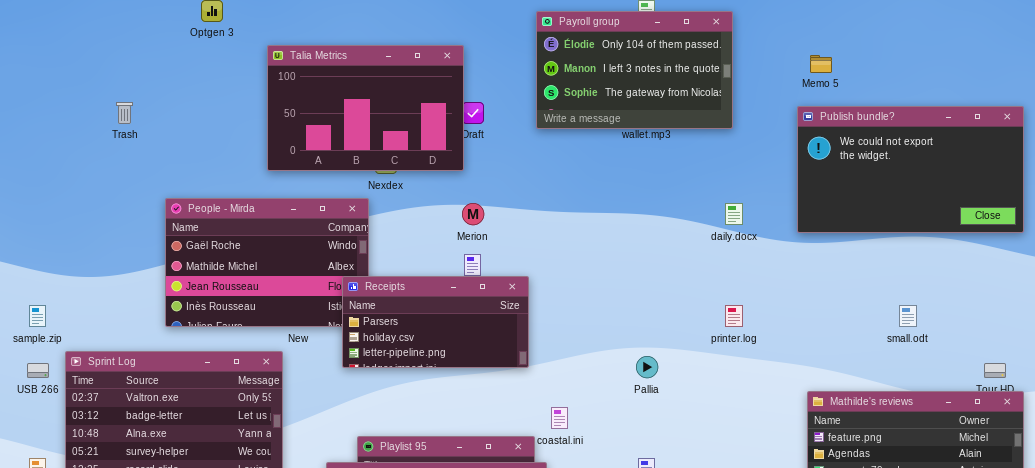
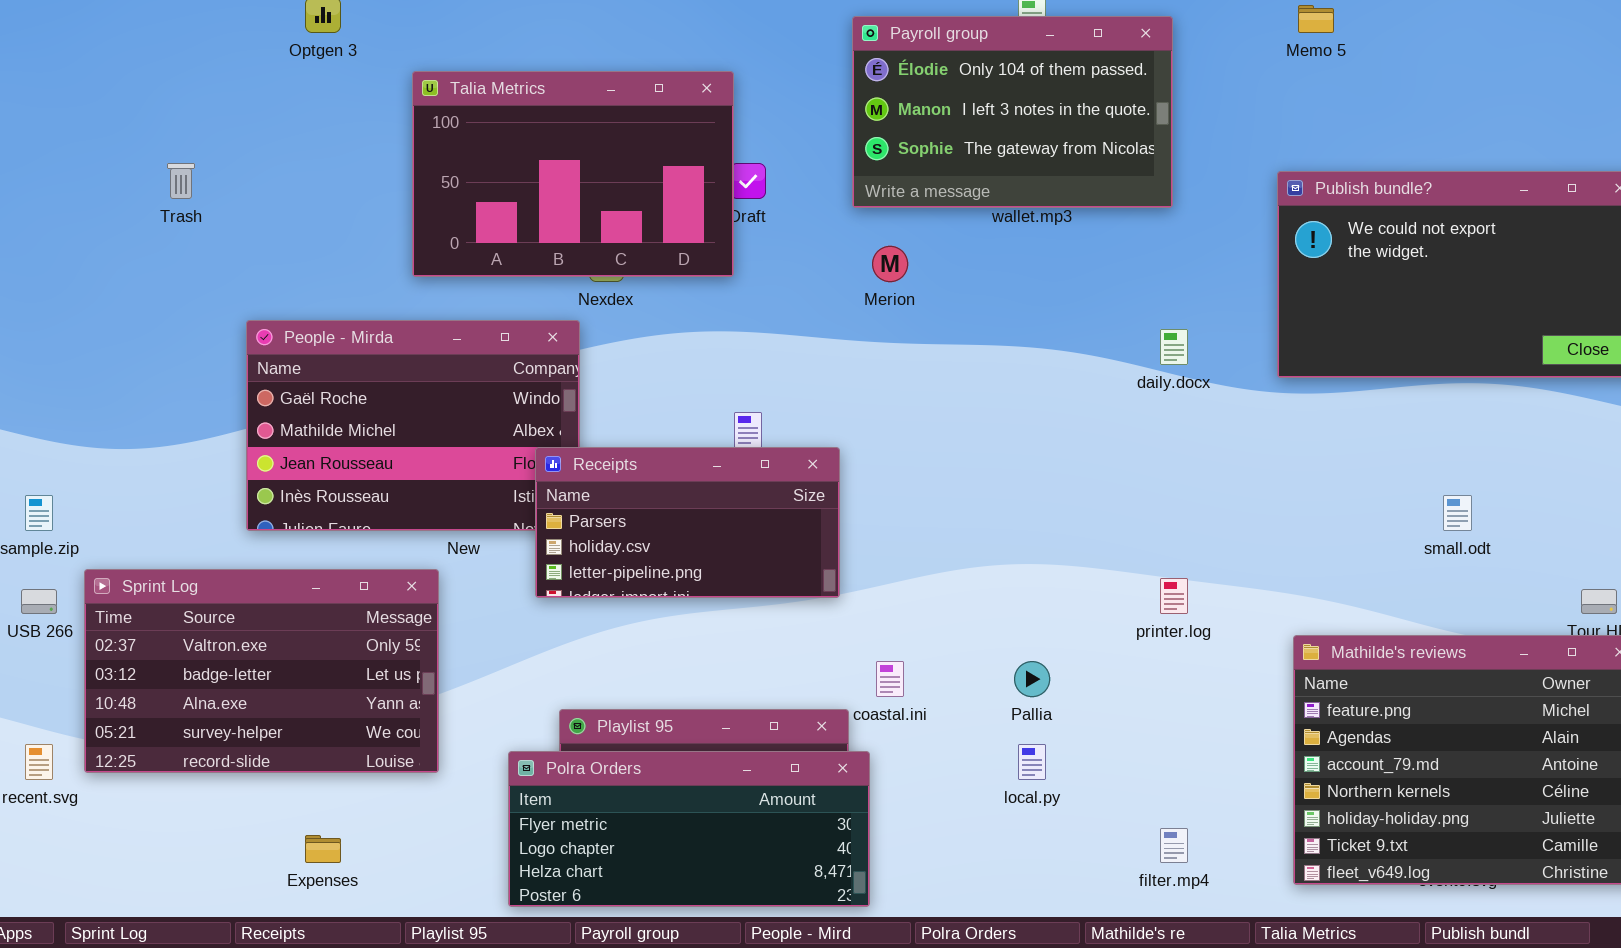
Memo 5: [810,55,832,73] -> [1298,5,1334,33], moved
Merion: [462,203,484,225] -> [872,246,908,282], moved
printer.log: [725,305,743,327] -> [1160,578,1188,614], moved
Pallia: [636,356,658,378] -> [1014,661,1050,697], moved

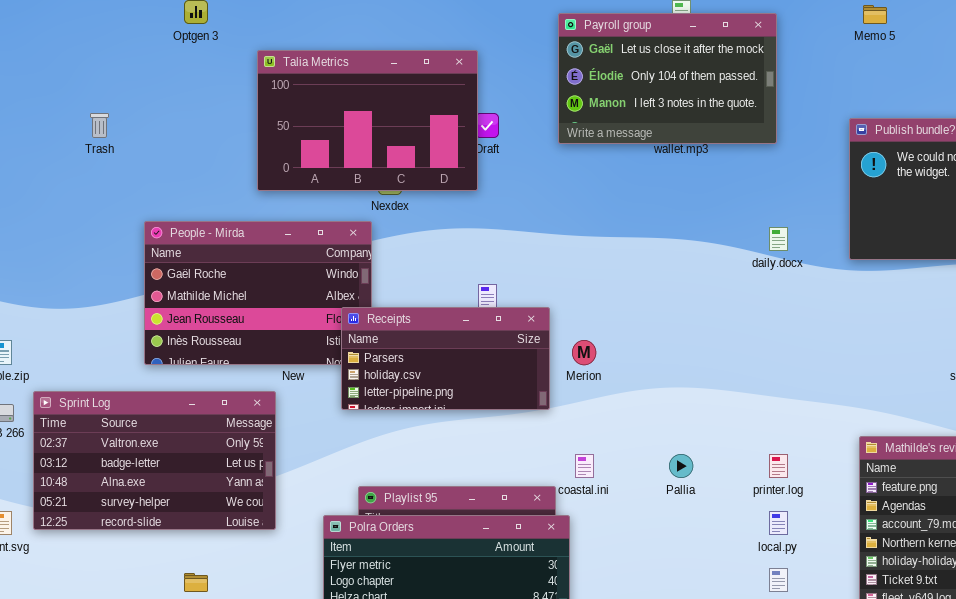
Payroll group: [852,16,1173,208] -> [558,13,777,144], scrolled up 1 row
Merion: [872,246,908,282] -> [572,340,596,365], moved
printer.log: [1160,578,1188,614] -> [769,454,788,478], moved
local.py: [1018,744,1046,780] -> [769,511,788,535], moved

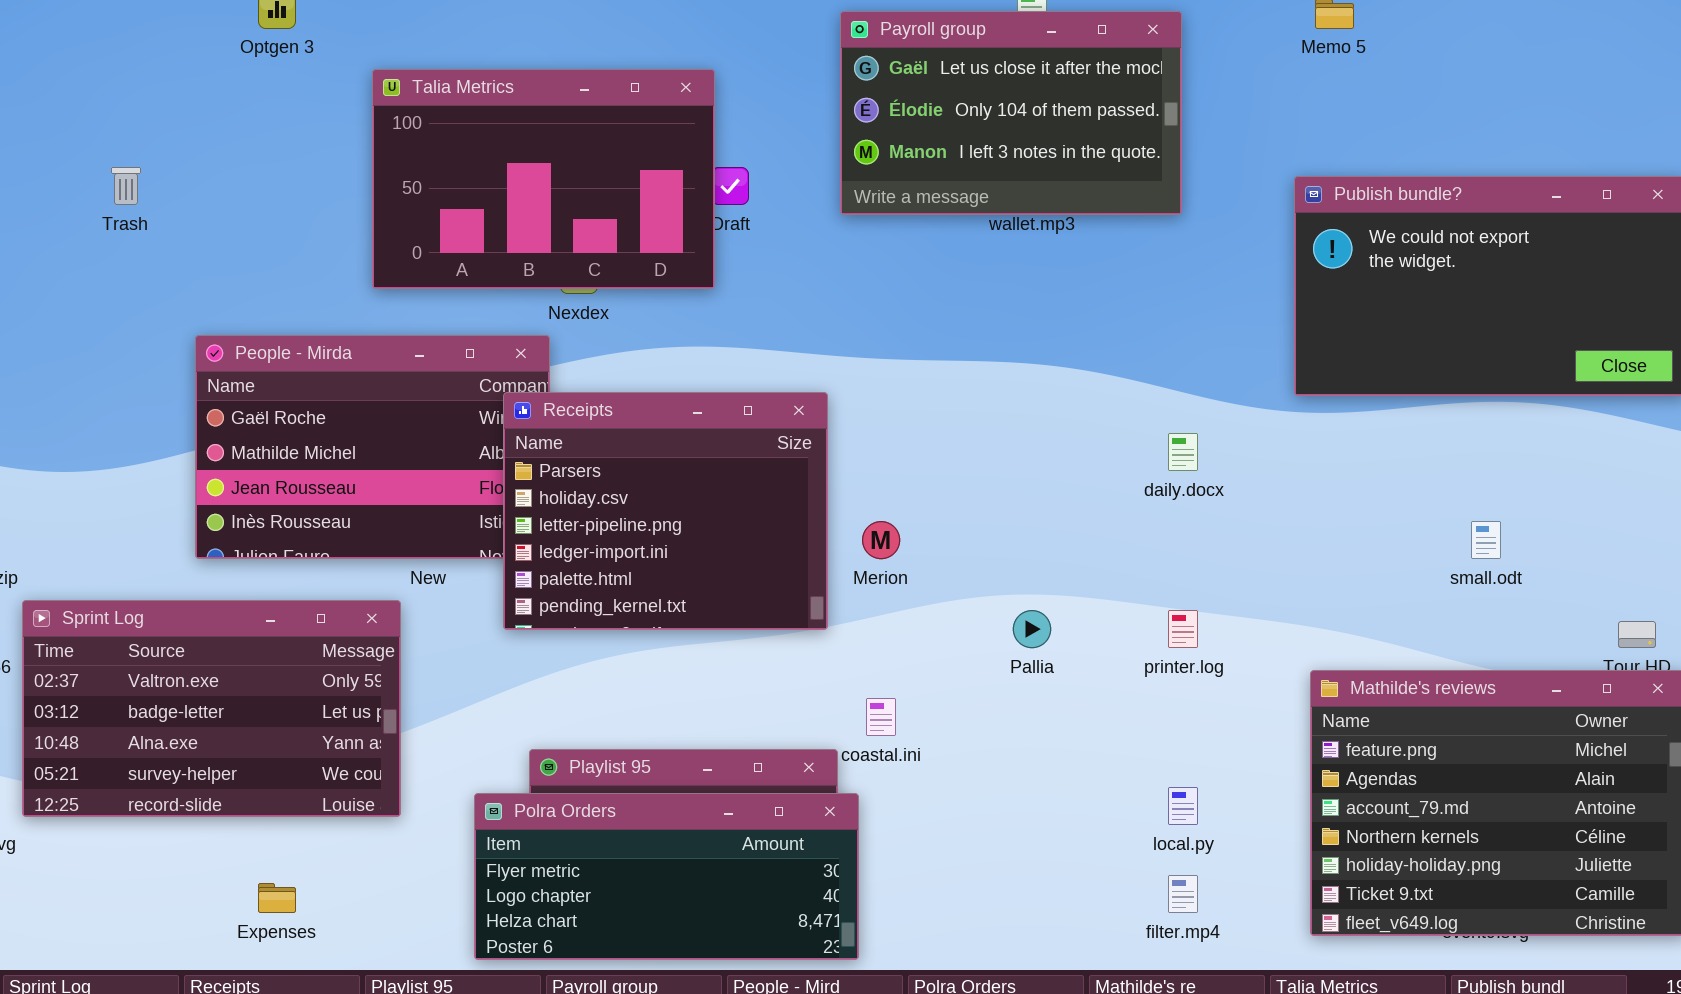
daily.docx: [769,227,788,251] -> [1168,433,1198,471], moved
Receipts: [341,307,550,410] -> [503,392,828,630], resized
Pallia: [669,454,693,478] -> [1013,610,1051,648], moved
printer.log: [769,454,788,478] -> [1168,610,1198,648], moved

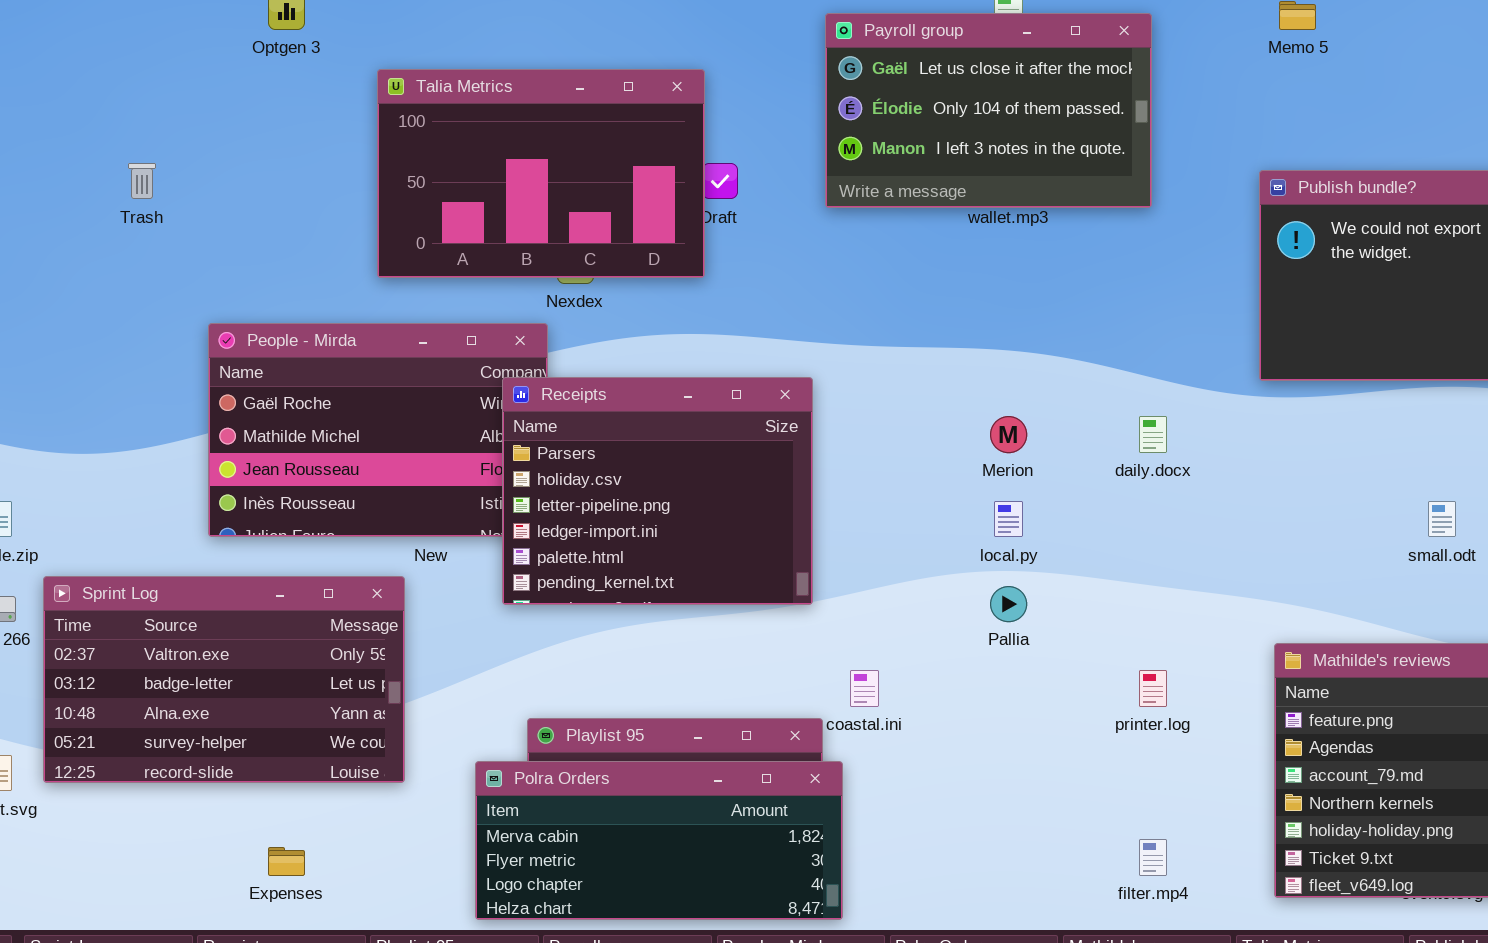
Merion: [862,521,900,559] -> [990,416,1027,453], moved
printer.log: [1168,610,1198,648] -> [1139,670,1167,707], moved
local.py: [1168,787,1198,825] -> [994,501,1023,537], moved
Polra Orders: [474,793,859,960] -> [475,761,843,920], scrolled up 1 row

